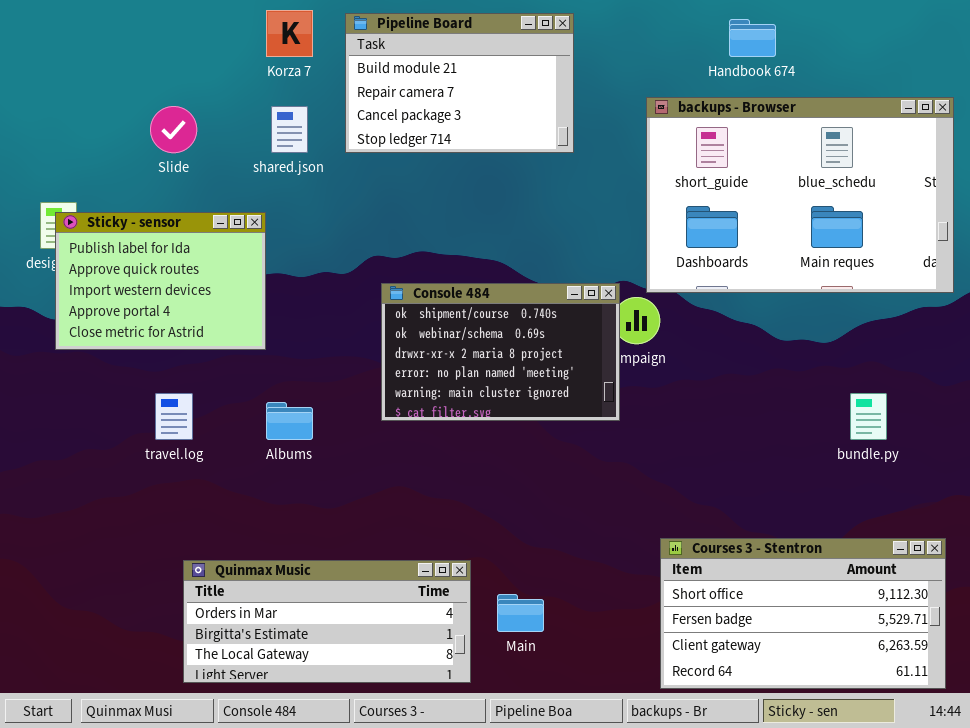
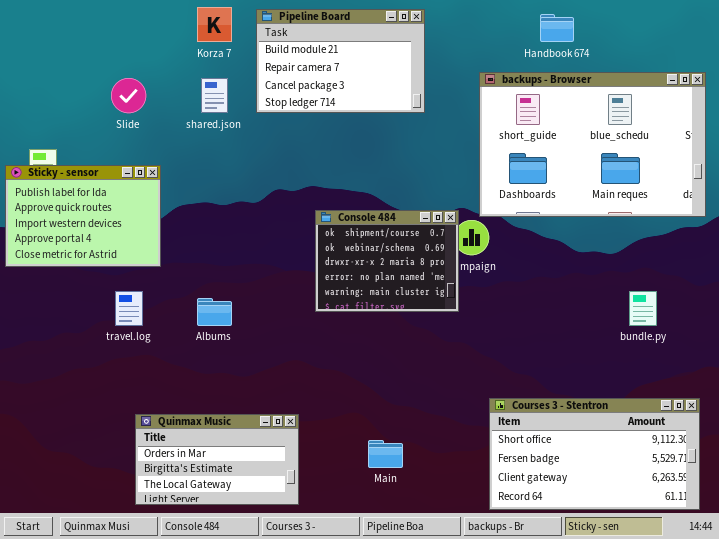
Sticky - sensor: [55,212,266,350] -> [5,165,161,267], moved
Console 484: [381,283,620,421] -> [315,210,459,312], resized
Quinmax Music: [183,560,471,683] -> [135,414,299,505], resized

